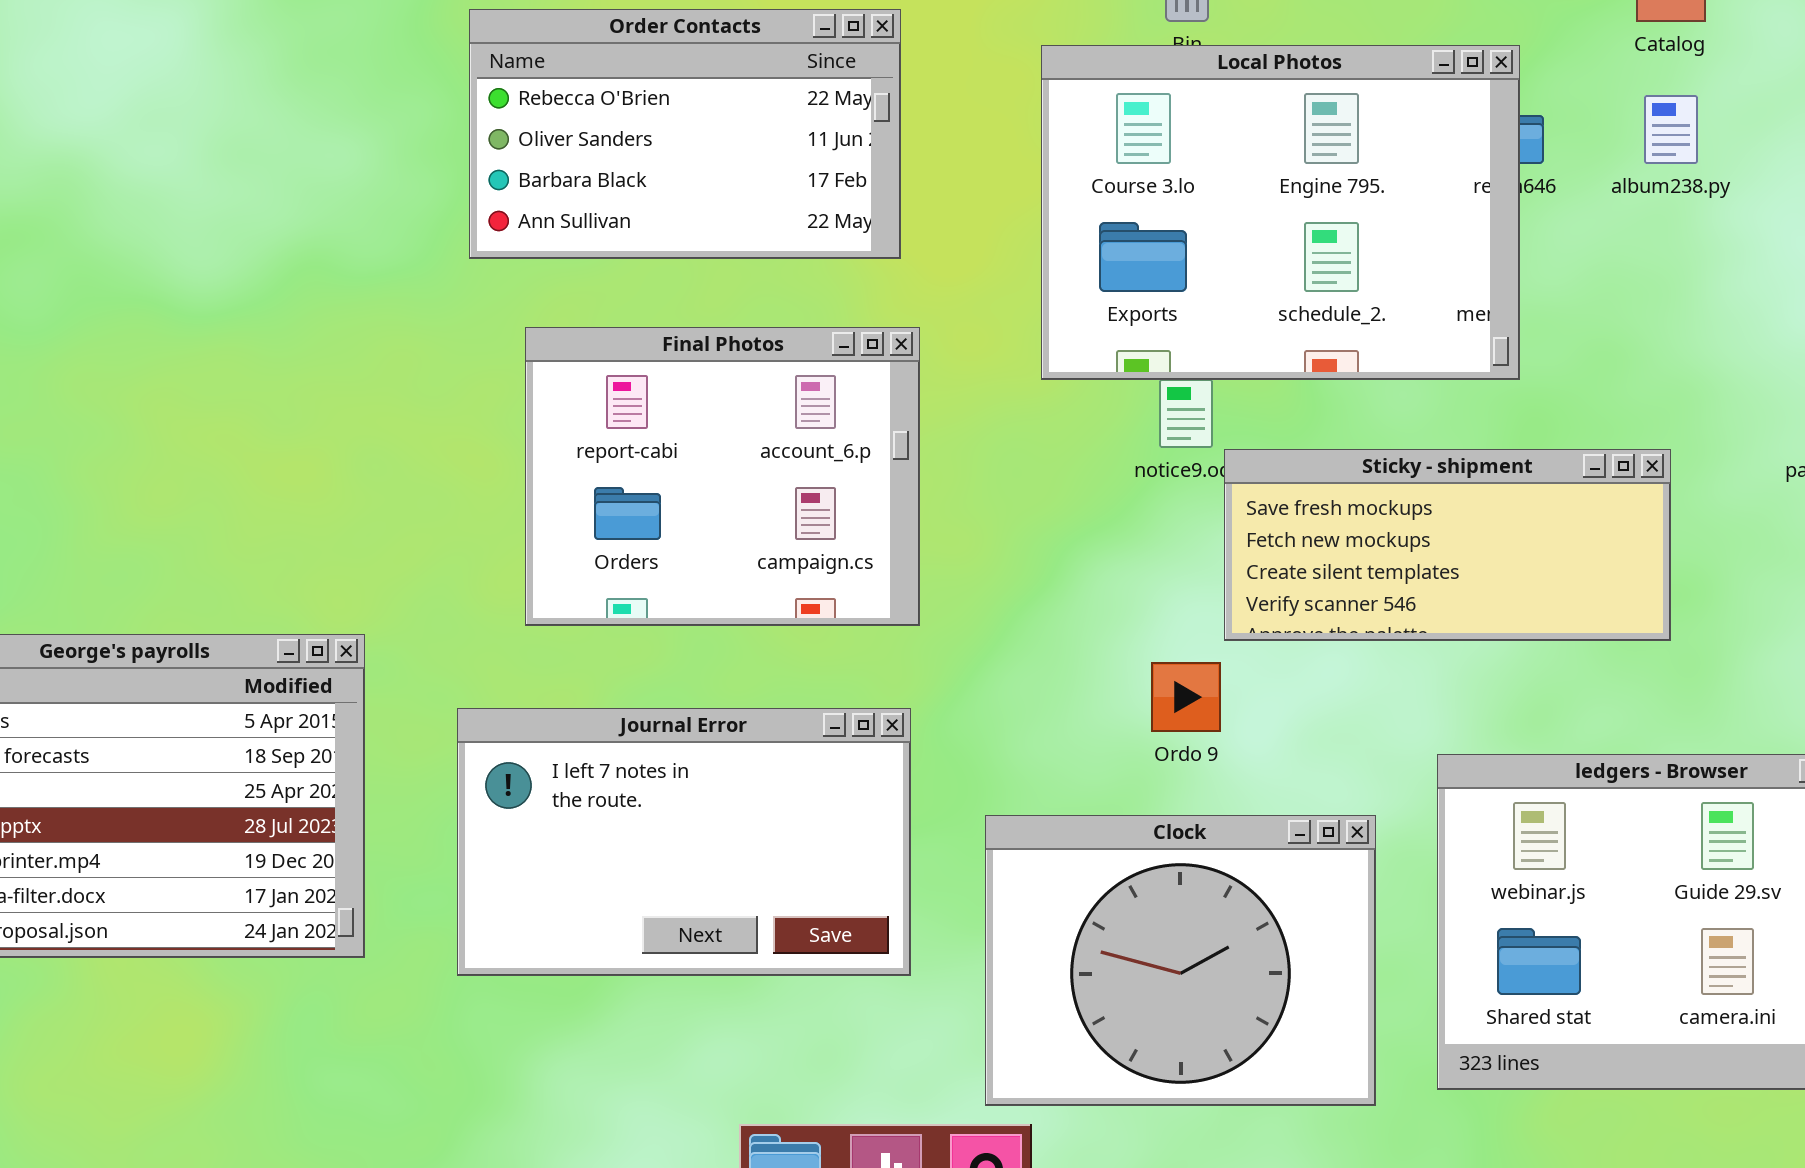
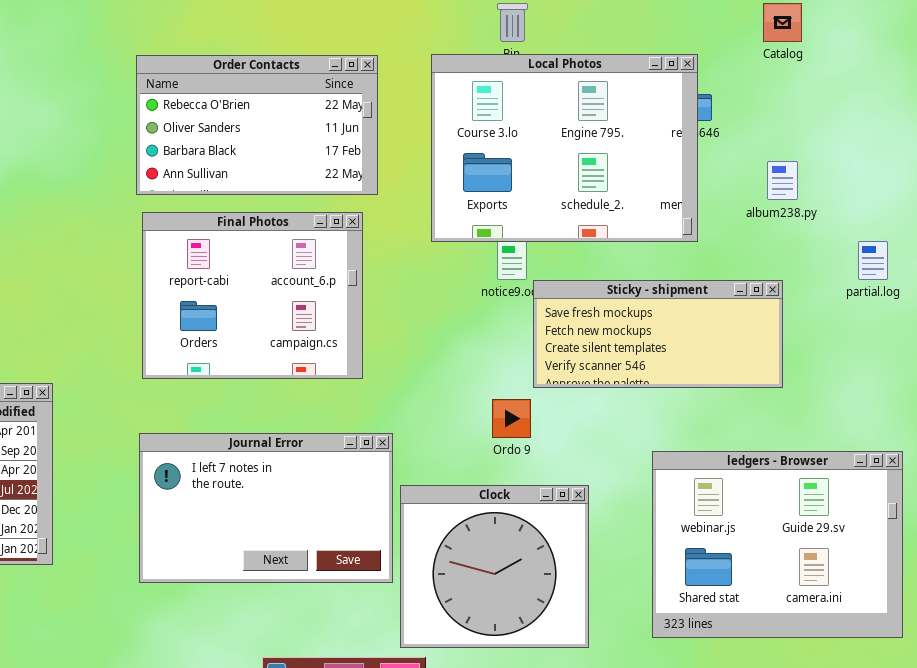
Order Contacts: [469,9,901,259] -> [136,55,378,195], moved
album238.py: [1644,95,1698,164] -> [767,161,798,200], moved
Journal Error: [457,708,911,976] -> [139,433,393,583], moved
Clock: [985,815,1376,1106] -> [400,485,589,648], resized

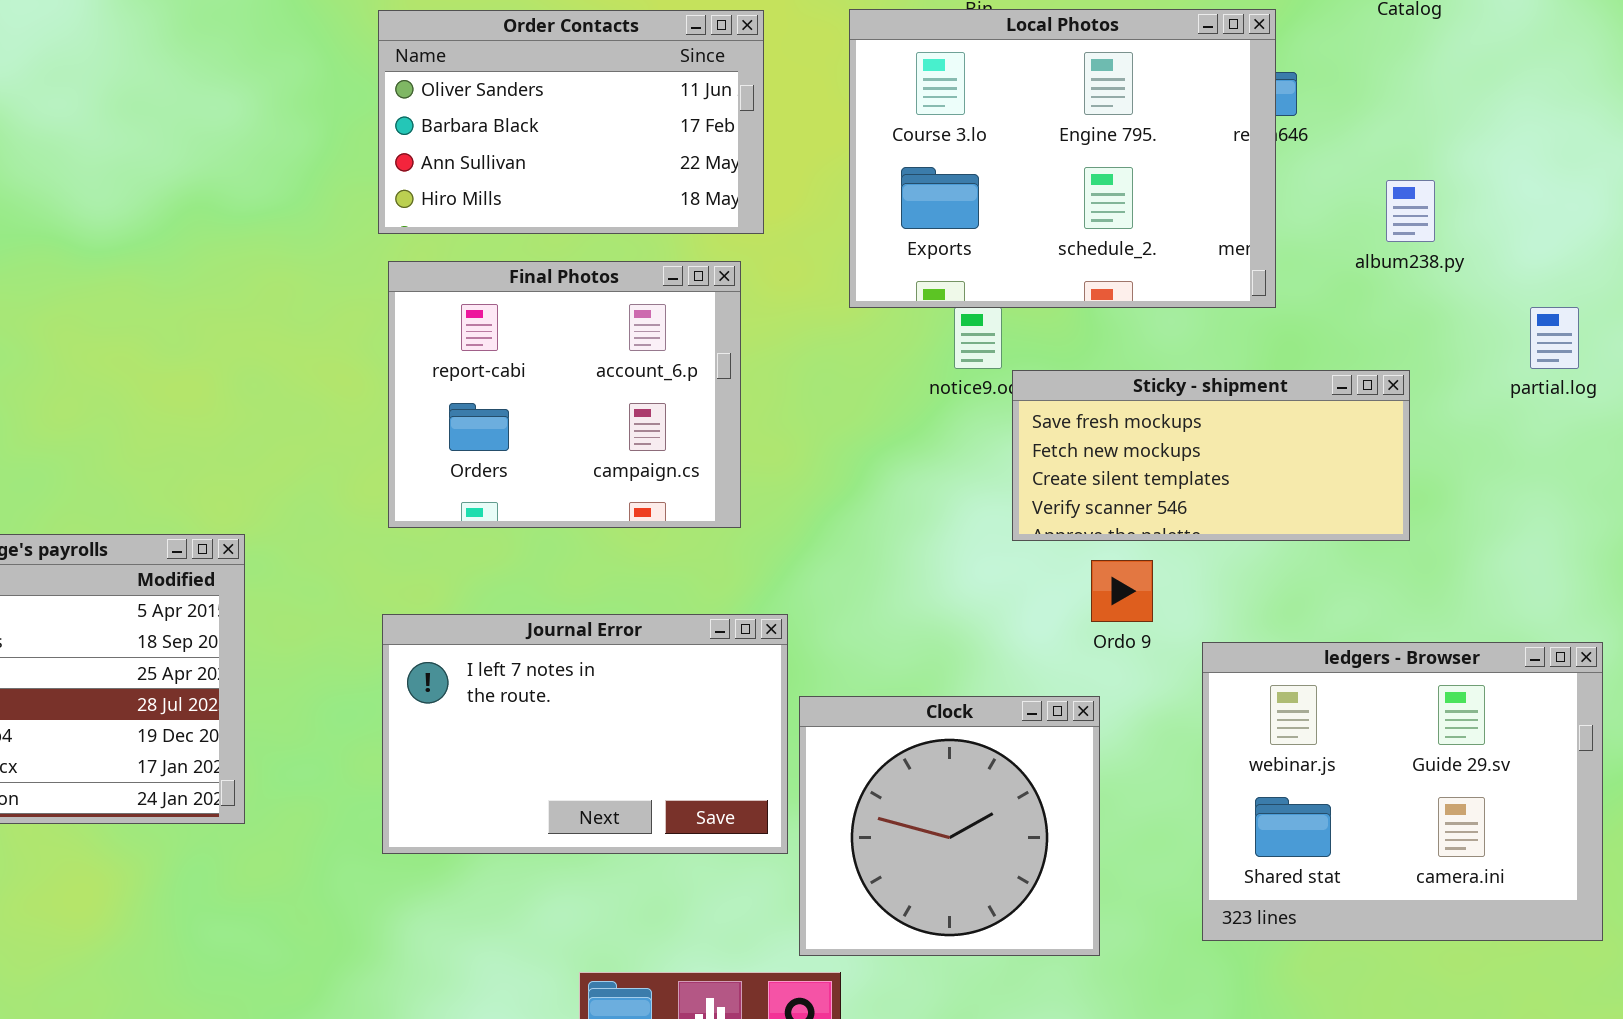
Order Contacts: [136,55,378,195] -> [378,10,764,234], scrolled down 1 row
Ordo 9: [492,399,531,438] -> [1091,560,1153,622], moved

